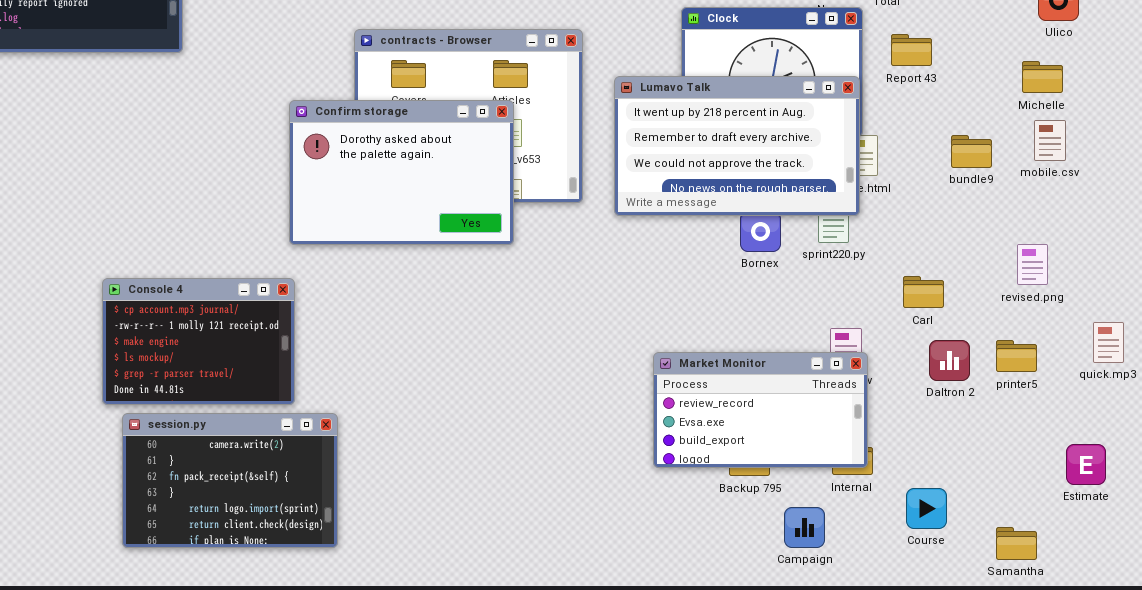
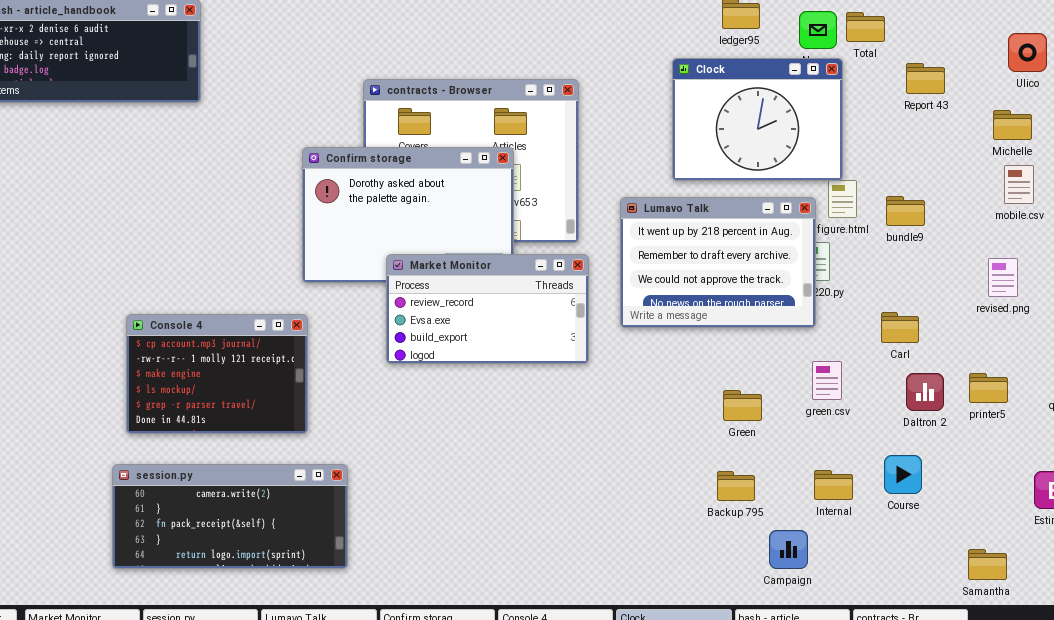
Report 43: [891,34,932,66] -> [906,63,945,94], moved
Lumavo Talk: [614,76,860,216] -> [620,197,816,328], moved, resized
bundle9: [951,135,992,168] -> [886,196,925,226], moved
revised.png: [1017,244,1048,285] -> [988,258,1018,297], moved
Market Monitor: [653,352,868,468] -> [386,254,589,364], moved
session.py: [122,413,338,548] -> [112,464,348,569], resized
Course: [906,488,947,529] -> [884,455,922,494], moved

